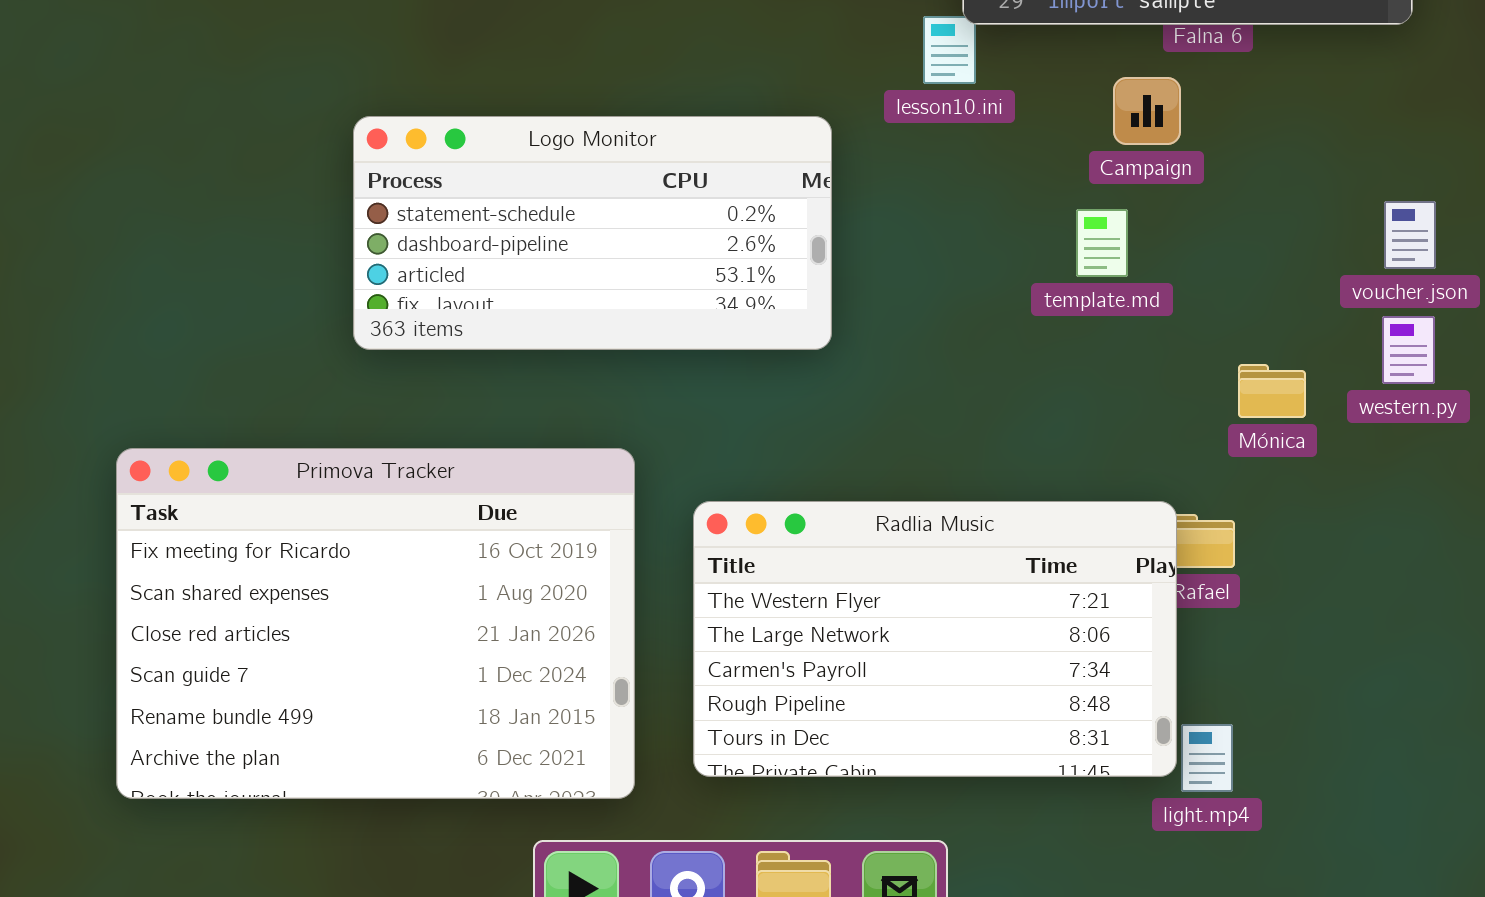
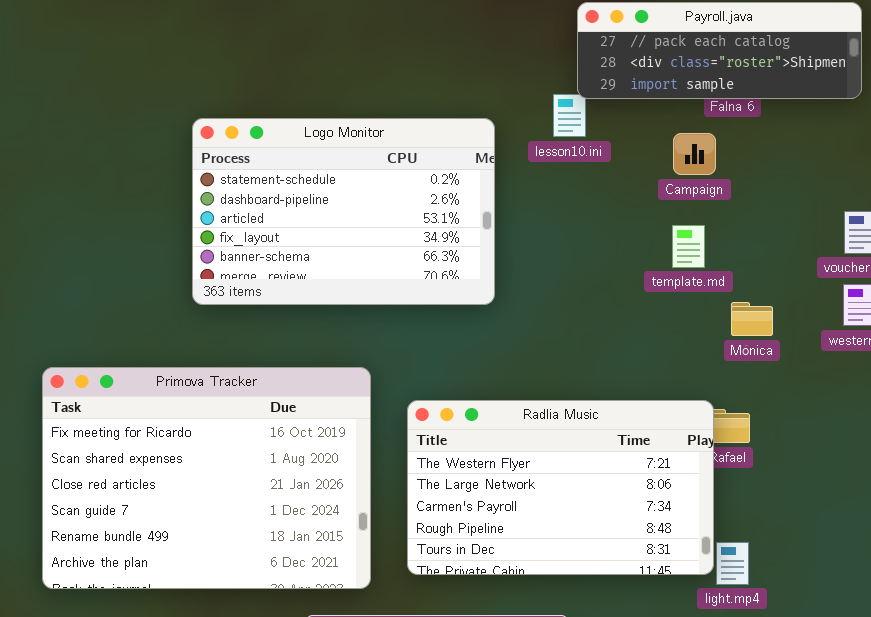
Logo Monitor: [353,116,832,350] -> [192,118,495,305], resized
template.md: [1076,209,1128,277] -> [672,225,705,268], moved
Mónica: [1238,364,1306,418] -> [731,302,773,336], moved

